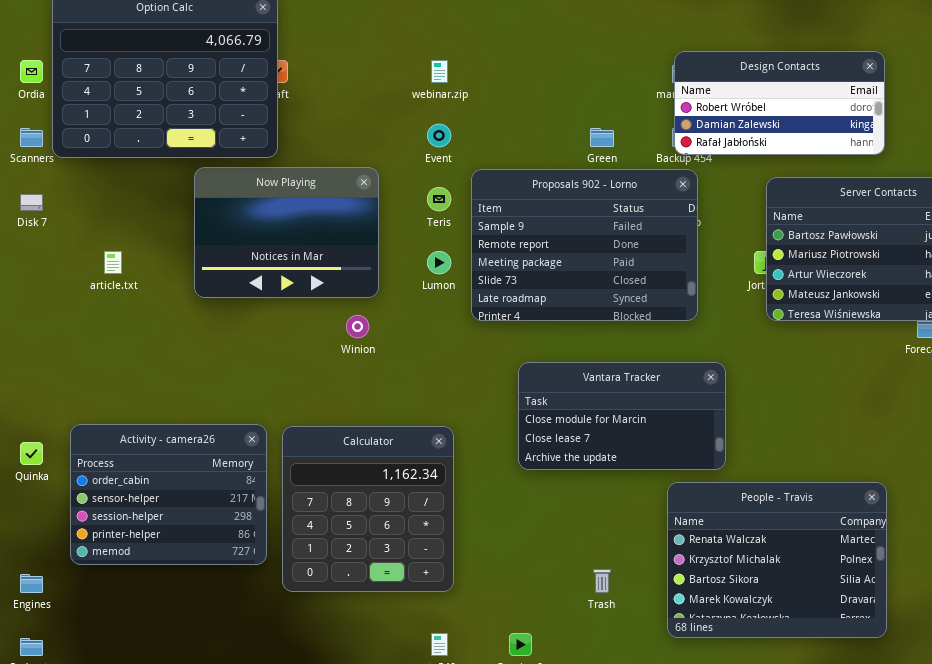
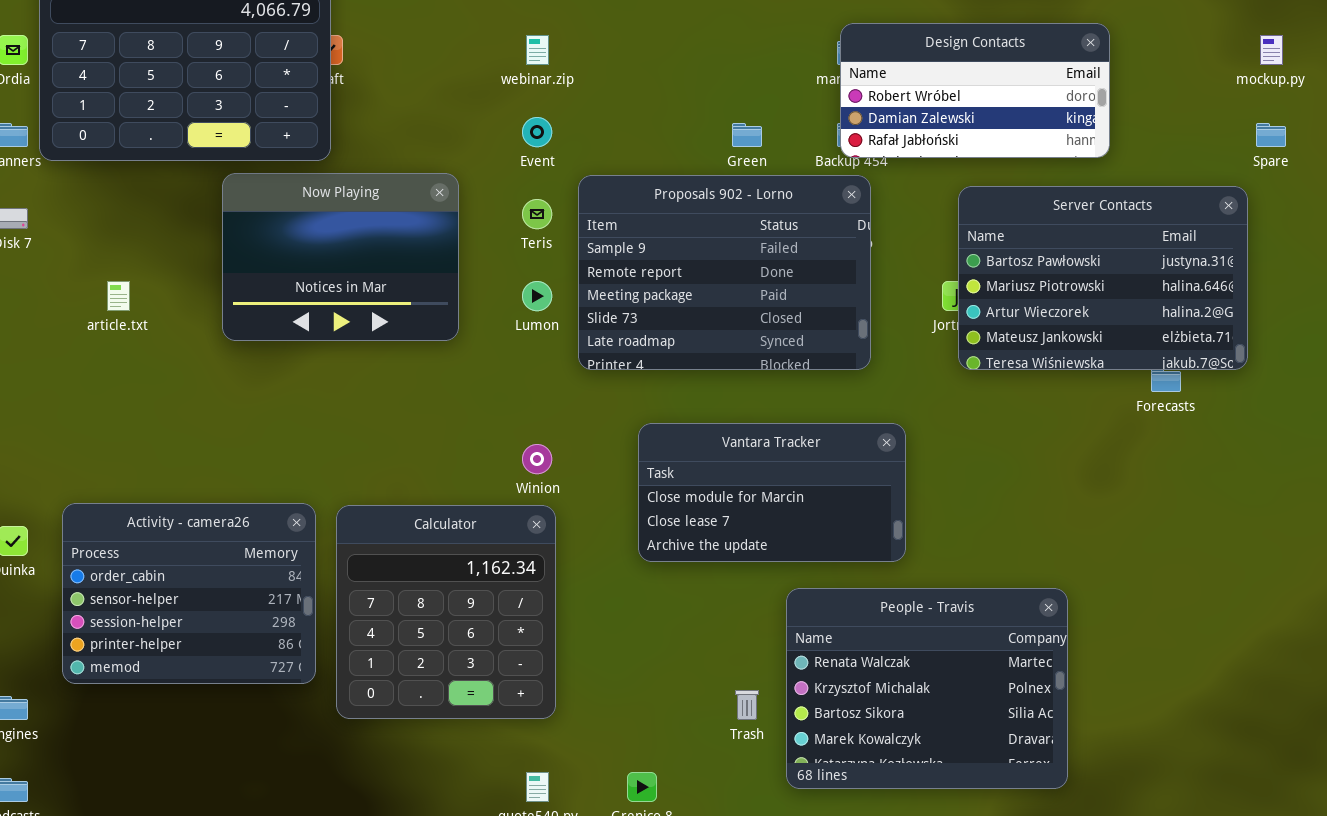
Winion: [346,315,369,338] -> [522,444,552,474], moved
People - Travis: [667,482,887,638] -> [786,588,1068,789], moved

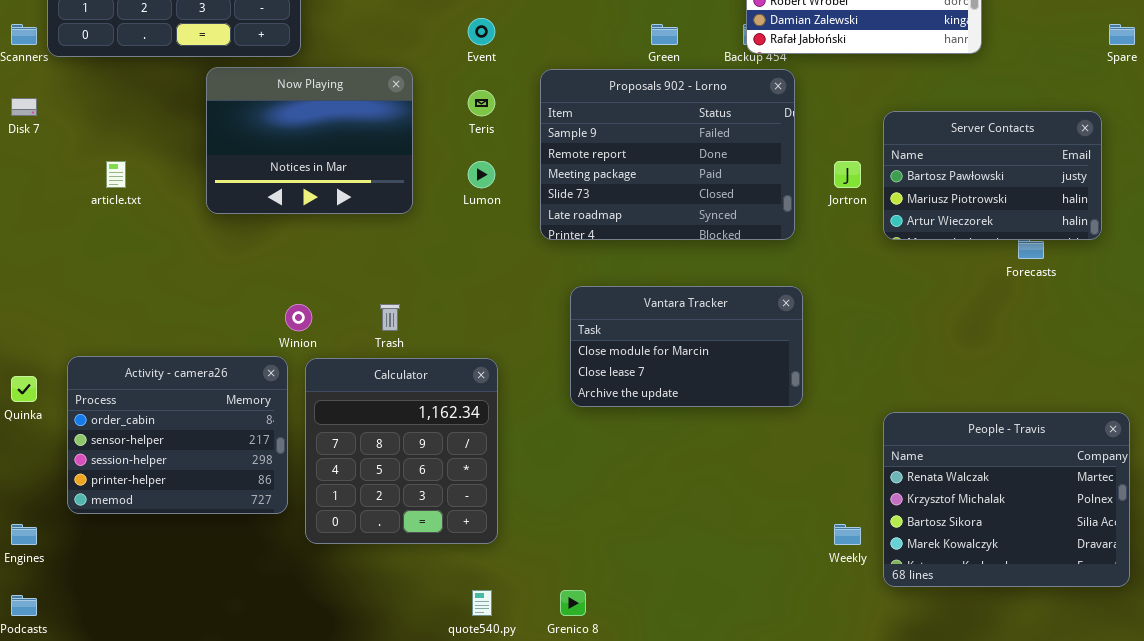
Proposals 902 - Lorno: [578,175,871,370] -> [540,69,795,240], moved
Server Contacts: [958,186,1248,370] -> [883,111,1102,240], resized
Winion: [522,444,552,474] -> [285,304,312,331], moved
People - Travis: [786,588,1068,789] -> [883,412,1130,587], moved
Trash: [735,690,759,720] -> [380,304,400,331], moved

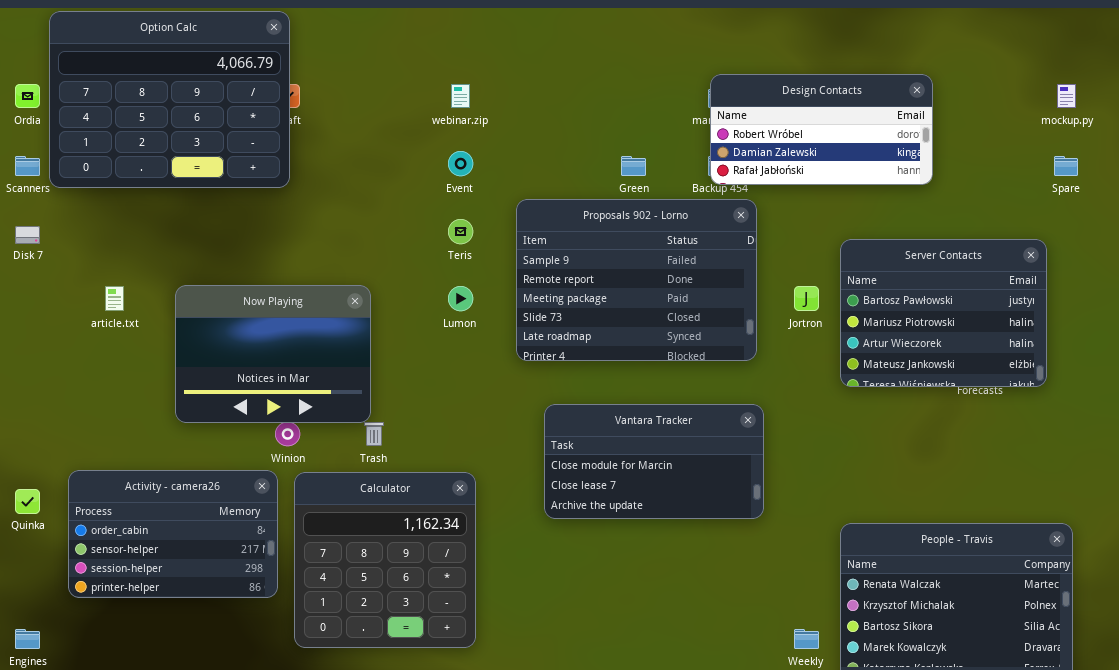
Now Playing: [206,67,413,214] -> [175,285,371,423], moved
Server Contacts: [883,111,1102,240] -> [840,239,1047,387], resized
Activity - camera26: [67,356,288,514] -> [68,470,278,598], resized

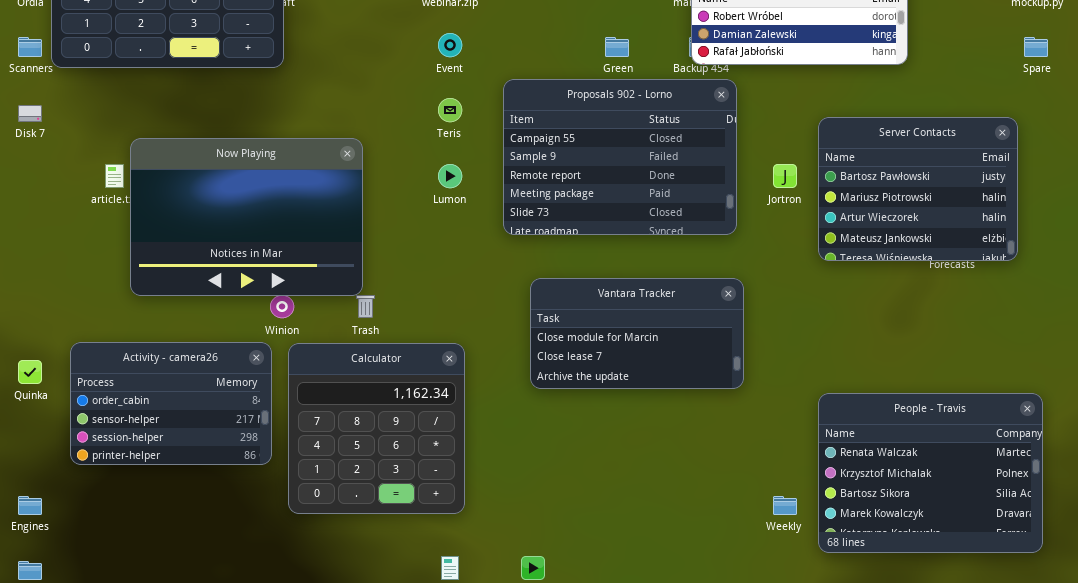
Proposals 902 - Lorno: [516,199,757,361] -> [503,79,737,235], scrolled up 1 row
Now Playing: [175,285,371,423] -> [130,138,363,296], resized

